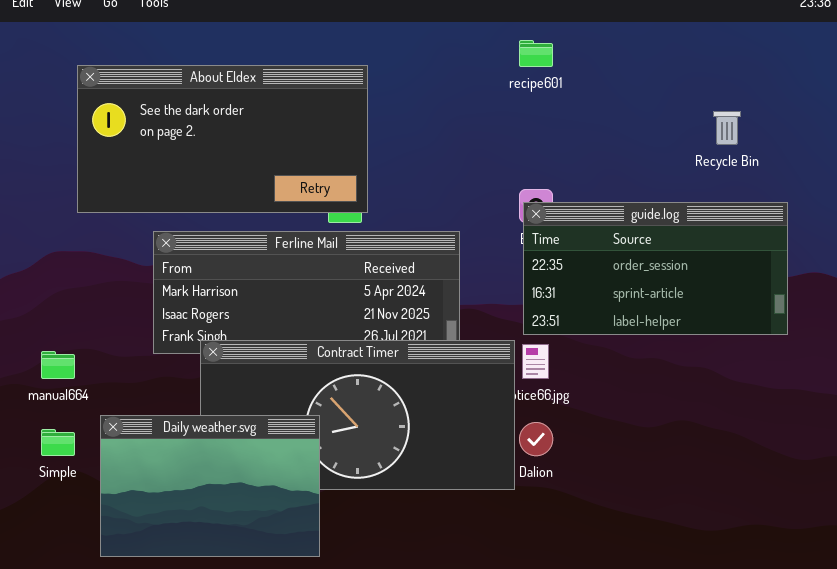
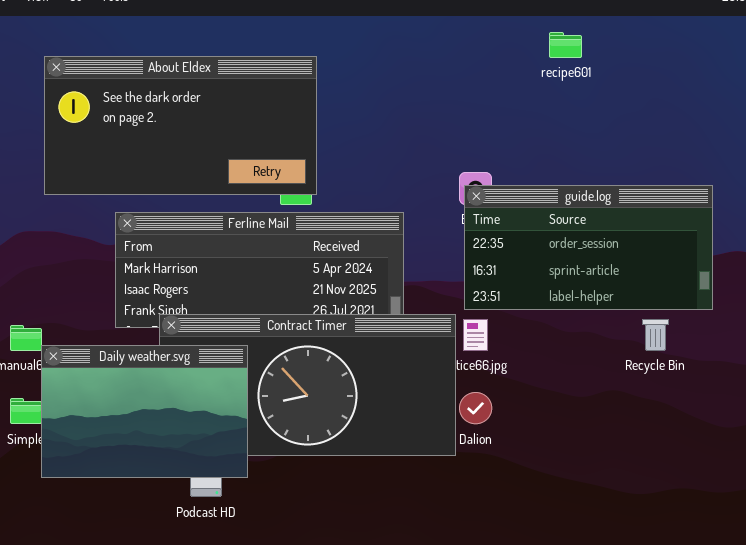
recipe601: [519,40,553,67] -> [549,32,582,58], moved
Recycle Bin: [713,111,741,145] -> [642,319,669,351], moved
Daily weather.svg: [100,415,320,557] -> [41,345,248,478], moved

